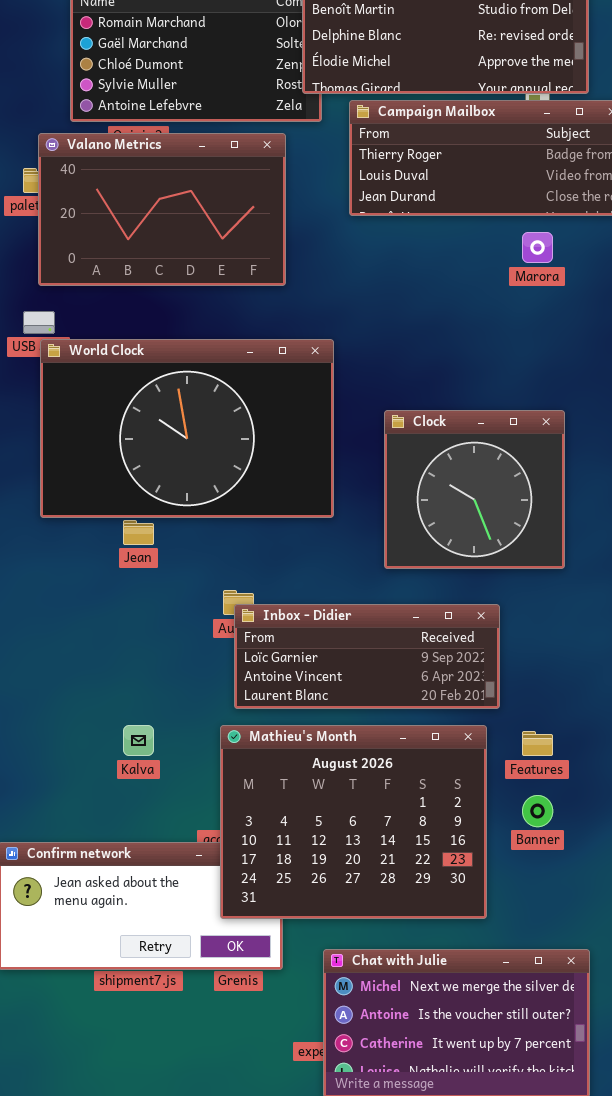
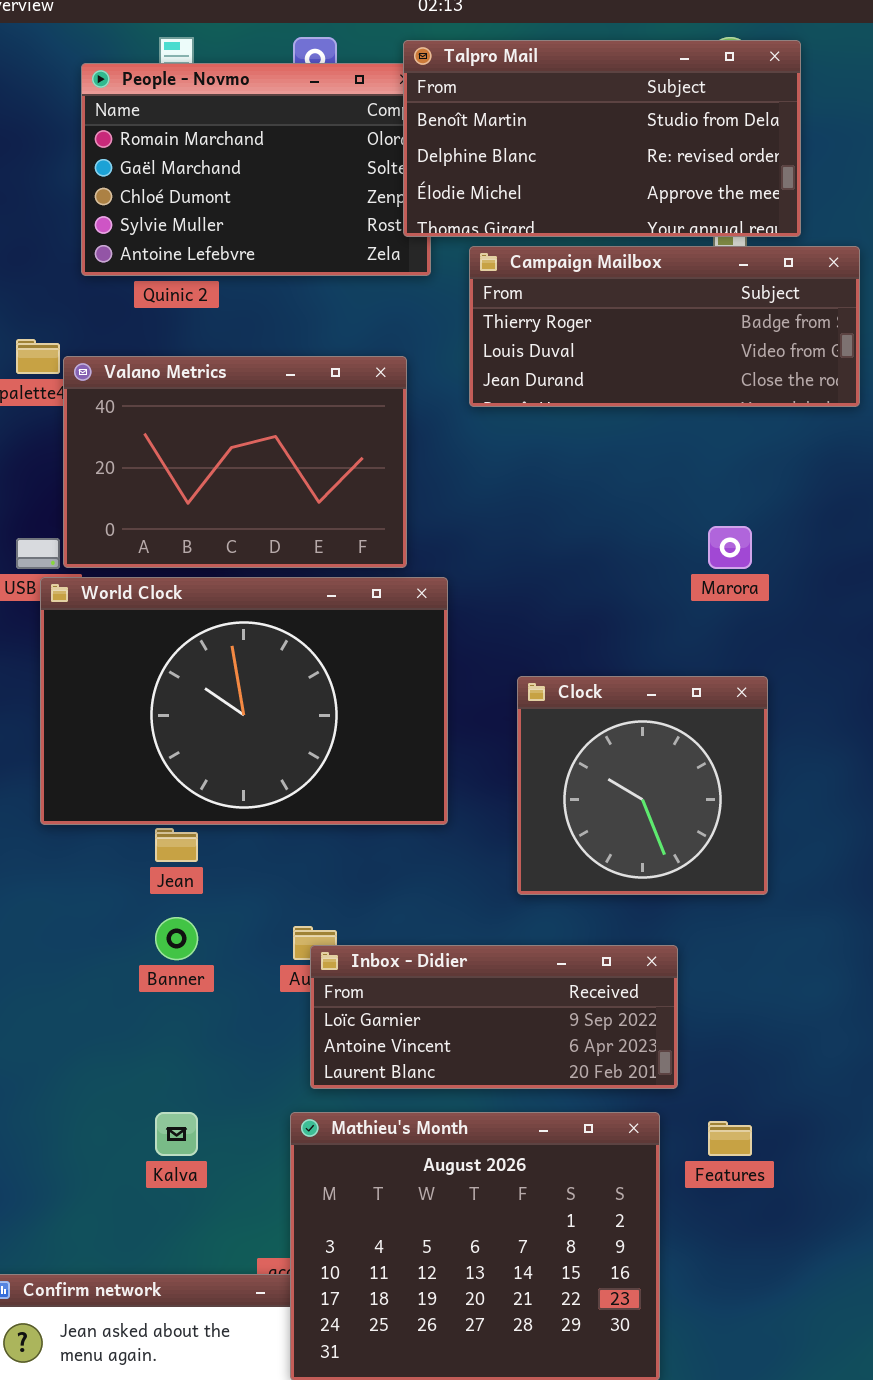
Valano Metrics: [38,133,286,286] -> [63,356,407,568], moved
Marora: [522,232,553,263] -> [708,526,752,569], moved
Banner: [522,795,553,827] -> [155,917,198,960], moved

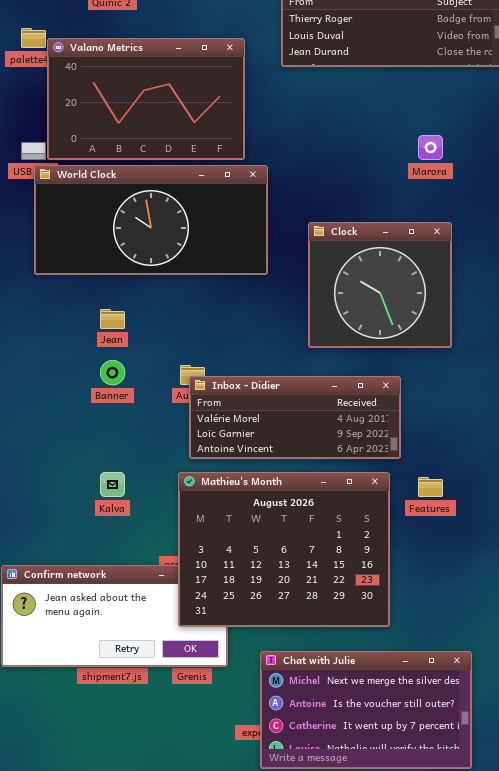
World Clock: [40,577,448,825] -> [34,165,268,275], resized
Inbox - Didier: [310,945,678,1089] -> [189,376,401,459], scrolled up 1 row

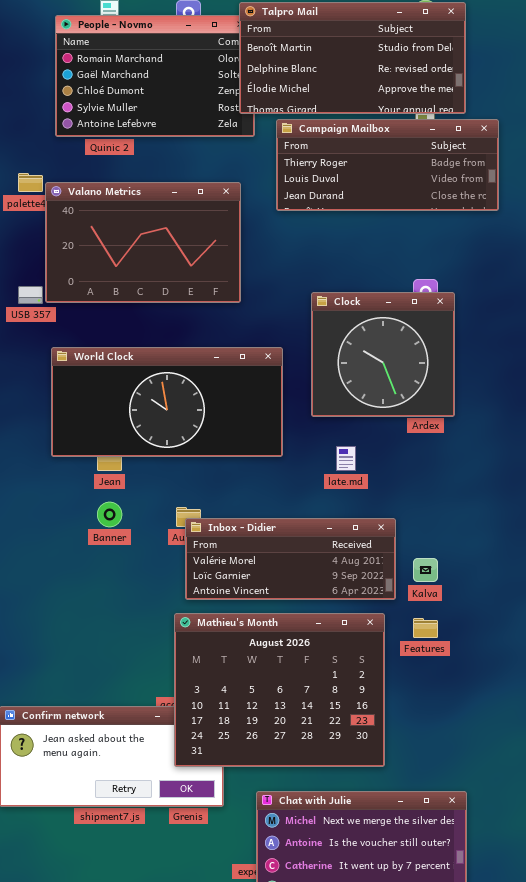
World Clock: [34,165,268,275] -> [51,347,283,457], moved
Clock: [308,222,452,348] -> [311,292,455,417], moved
Kalva: [100,472,125,497] -> [413,558,438,582], moved

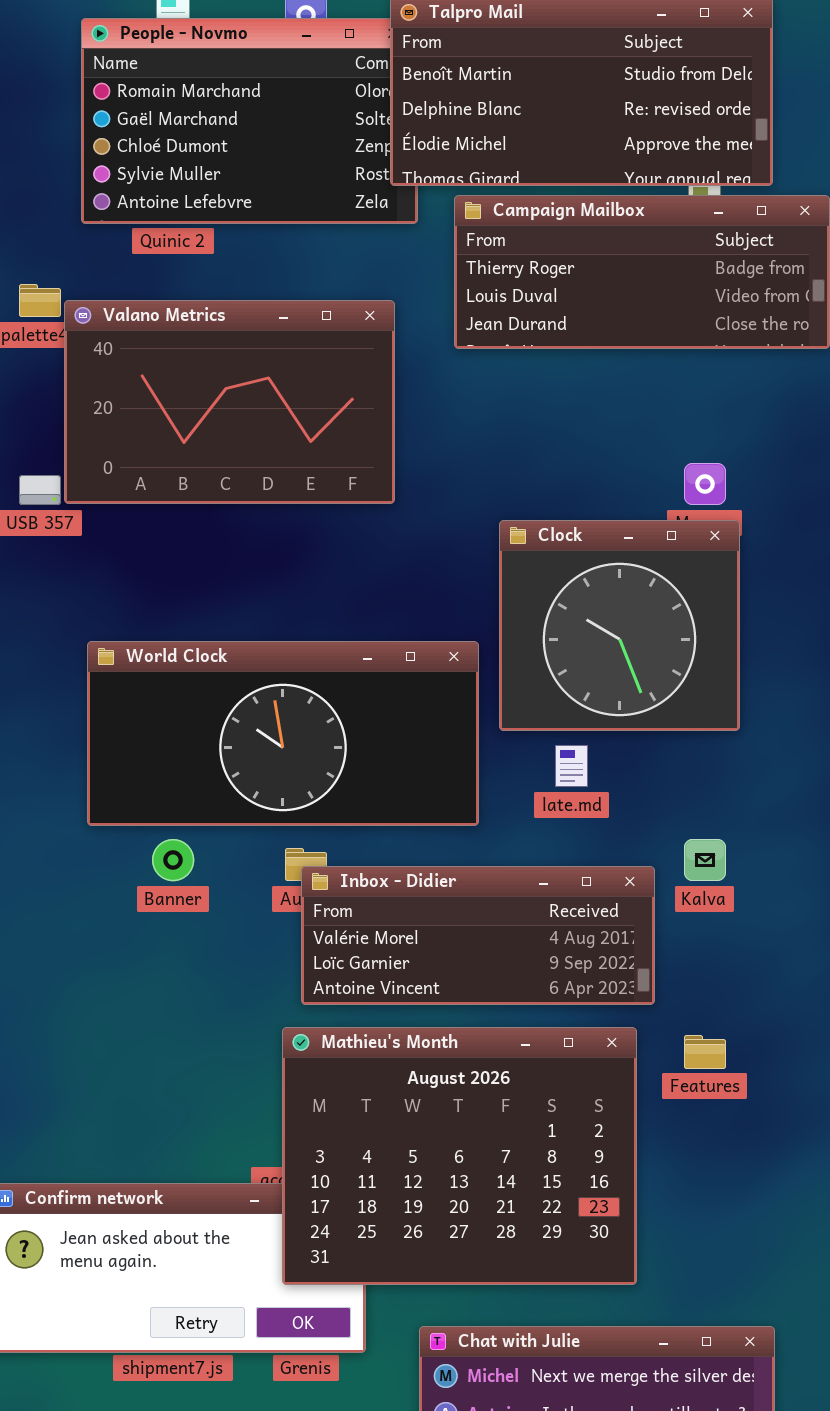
Clock: [311,292,455,417] -> [499,520,740,731], moved
World Clock: [51,347,283,457] -> [87,641,479,826], moved
Kalva: [413,558,438,582] -> [684,839,726,881], moved

